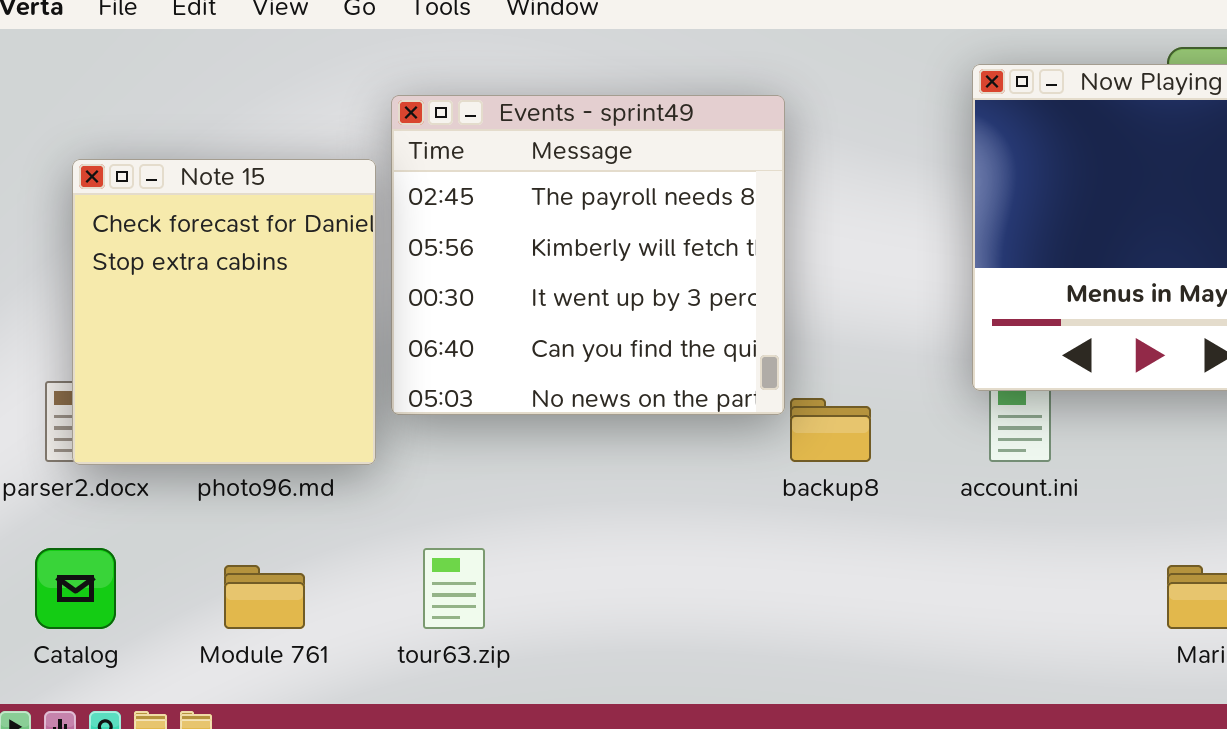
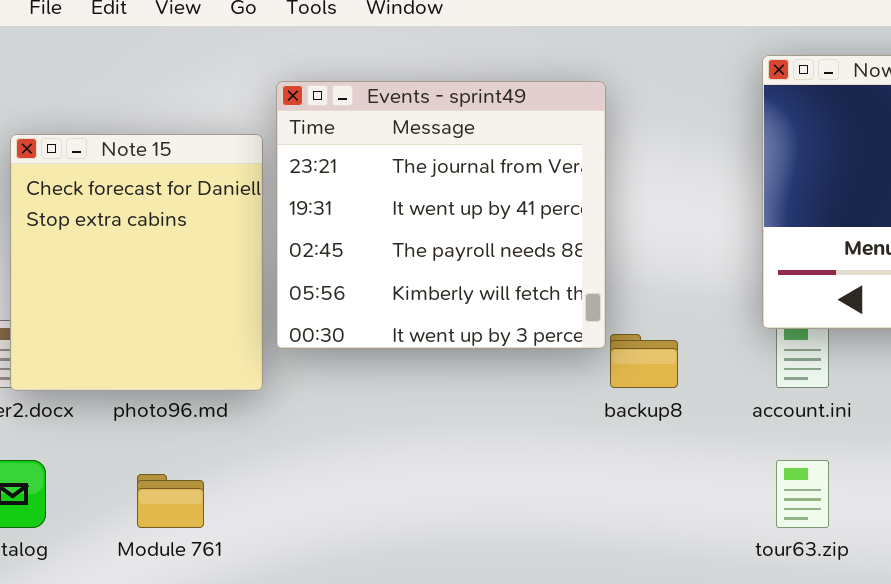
Events - sprint49: [391,95,785,415] -> [276,81,606,349], scrolled up 2 rows
tour63.zip: [423,548,485,629] -> [776,460,829,528], moved

